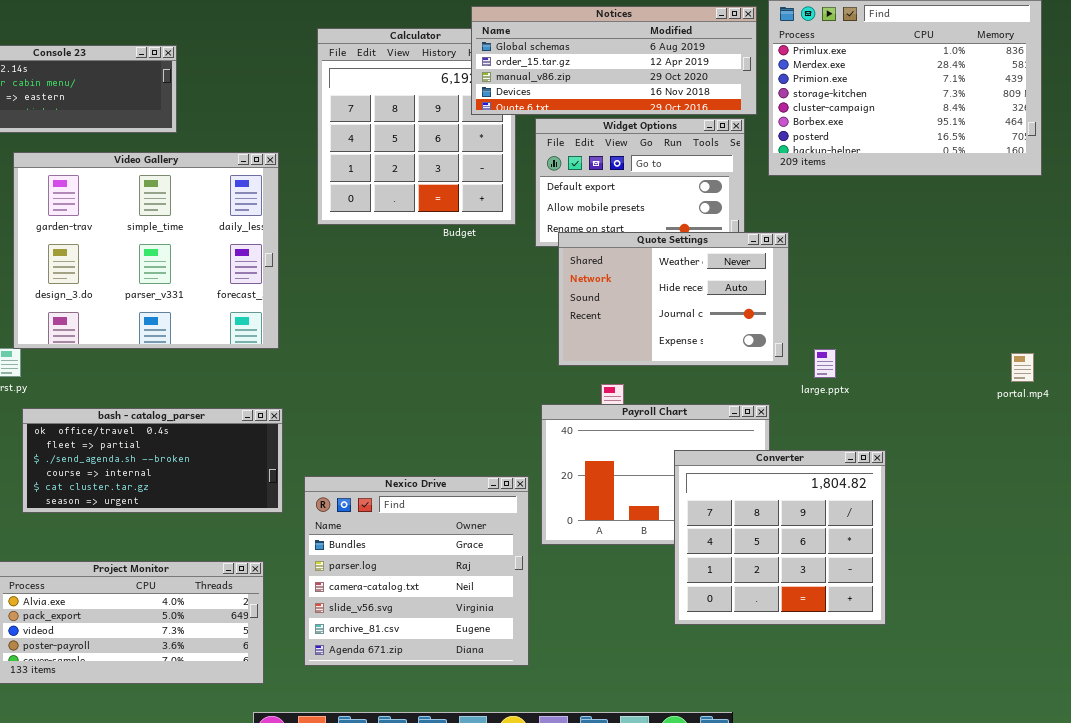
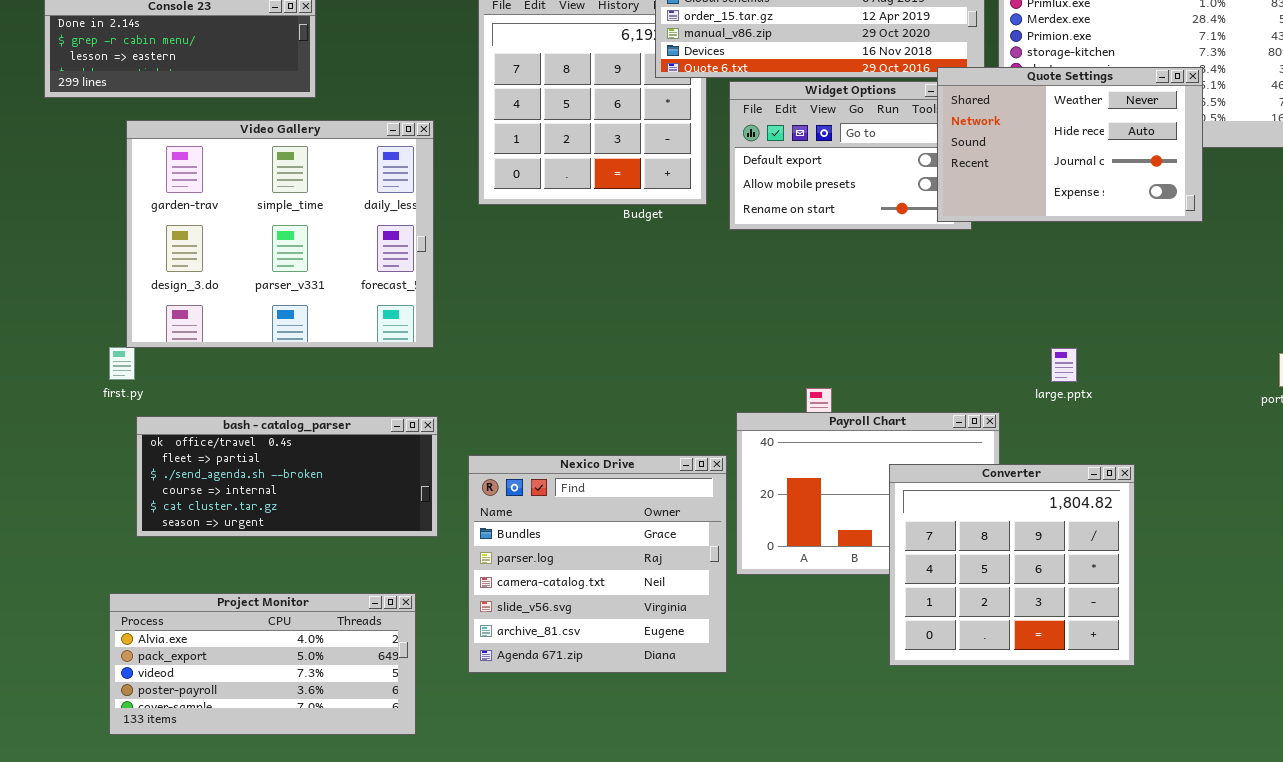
Quote Settings: [558,232,789,366] -> [937,67,1203,222], moved
Nexico Drive: [304,476,529,666] -> [468,455,727,673], moved

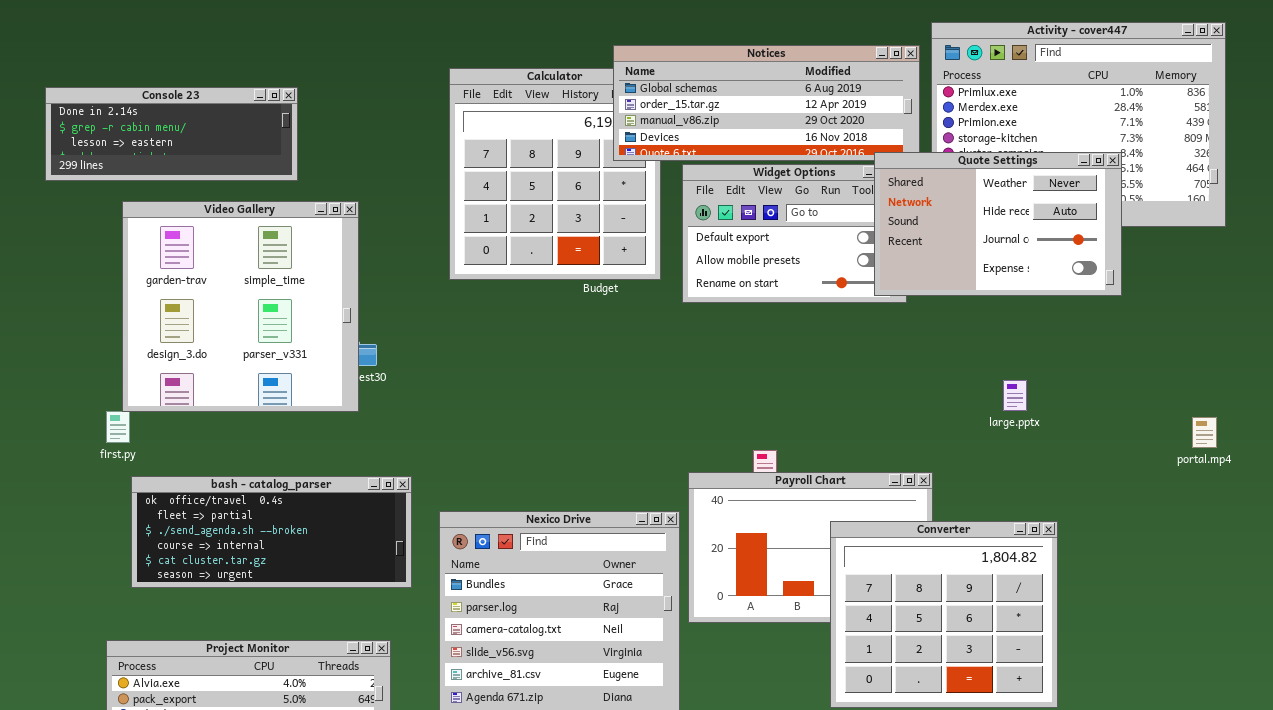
Video Gallery: [126,120,434,348] -> [122,201,359,412], resized
large.pptx: [1051,348,1077,382] -> [1003,380,1027,411], moved

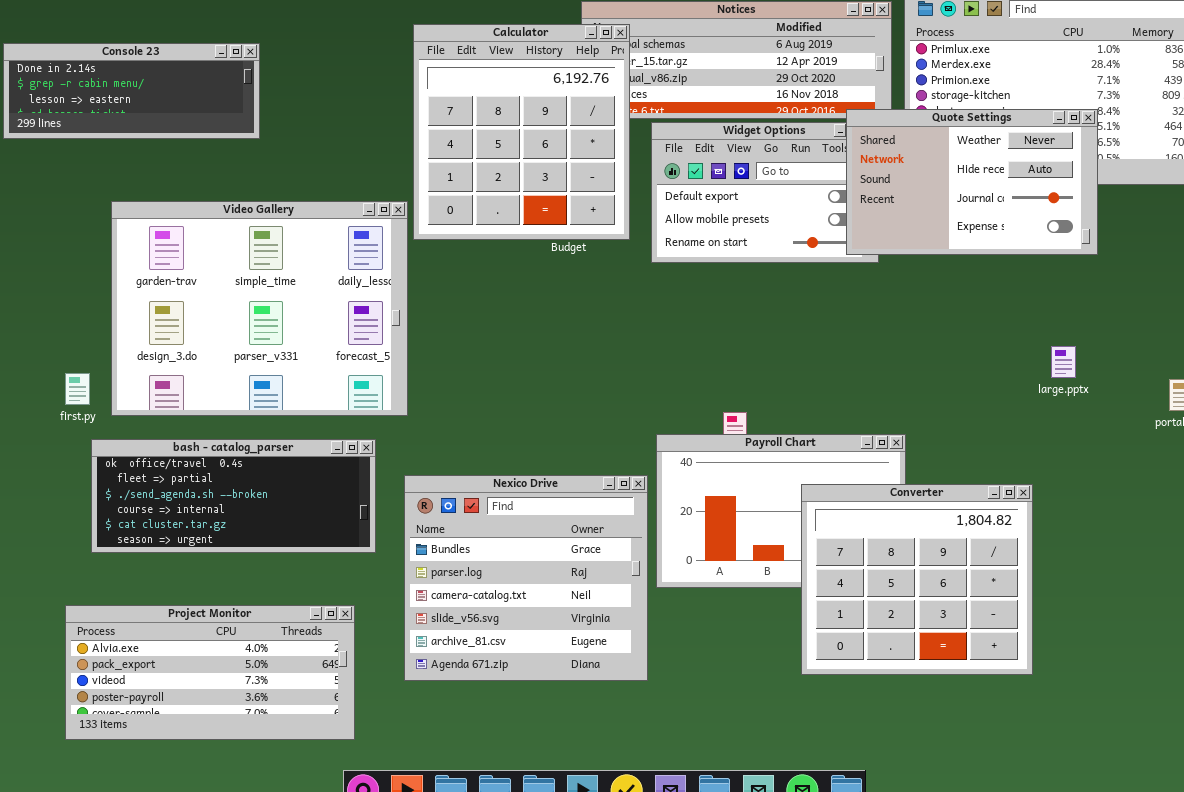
Calculator: [449,68,661,280] -> [413,24,630,240], raised
Video Gallery: [122,201,359,412] -> [111,201,408,416], moved, resized
large.pptx: [1003,380,1027,411] -> [1051,346,1076,378], moved

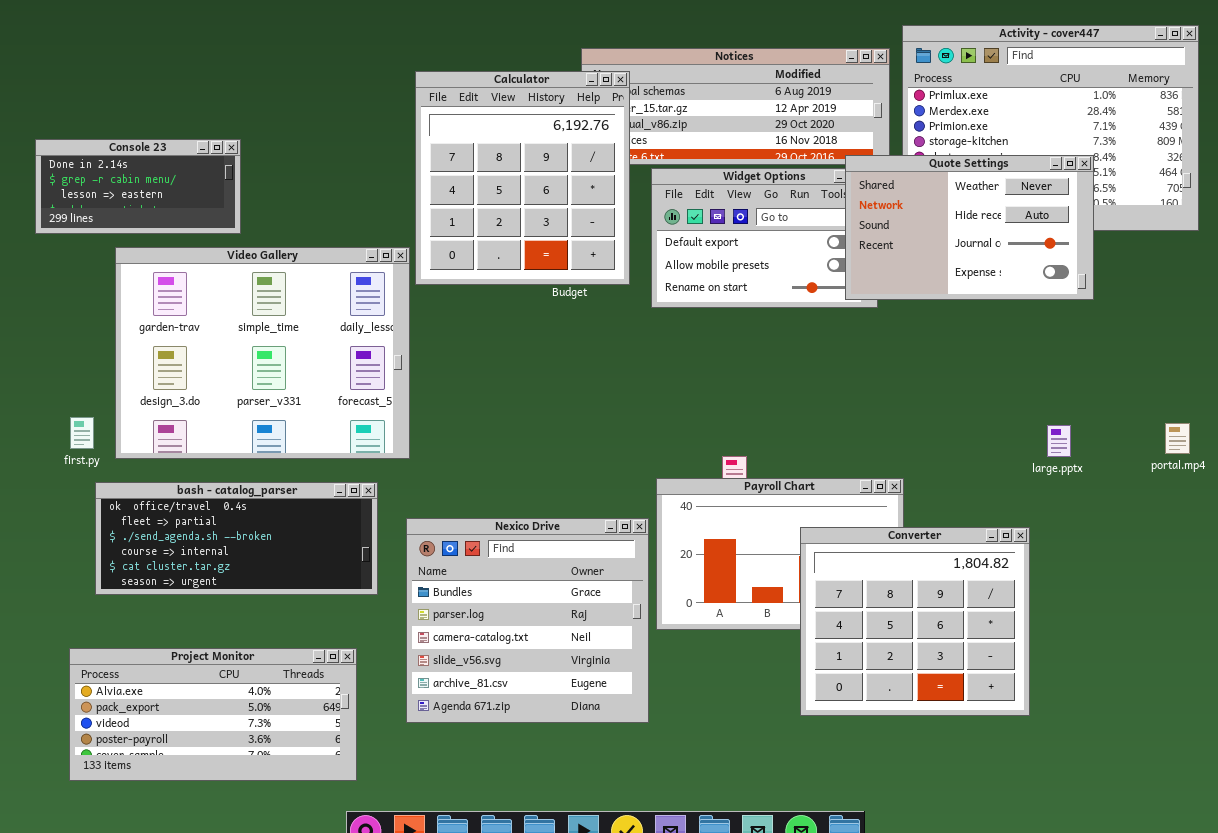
Console 23: [3,43,260,139] -> [35,139,241,234], moved, resized
large.pptx: [1051,346,1076,378] -> [1047,425,1071,457], moved

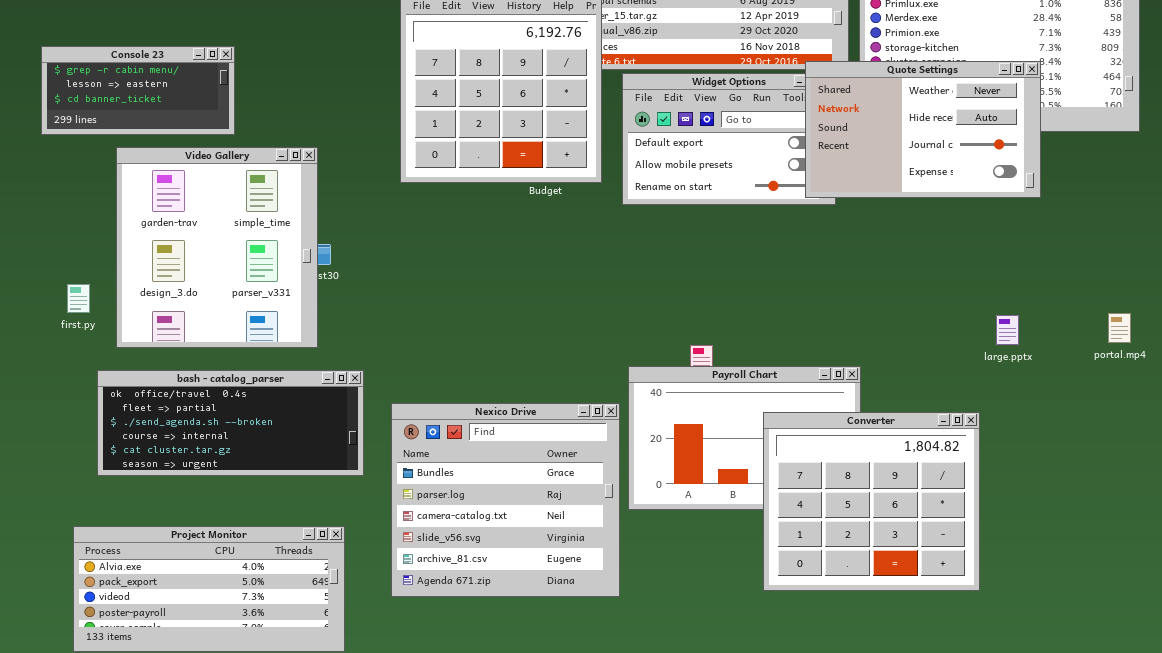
Console 23: [35,139,241,234] -> [41,46,235,135], scrolled down 1 row
Video Gallery: [115,247,410,459] -> [116,147,318,348], resized
first.py: [70,417,94,449] -> [67,284,90,313], moved

